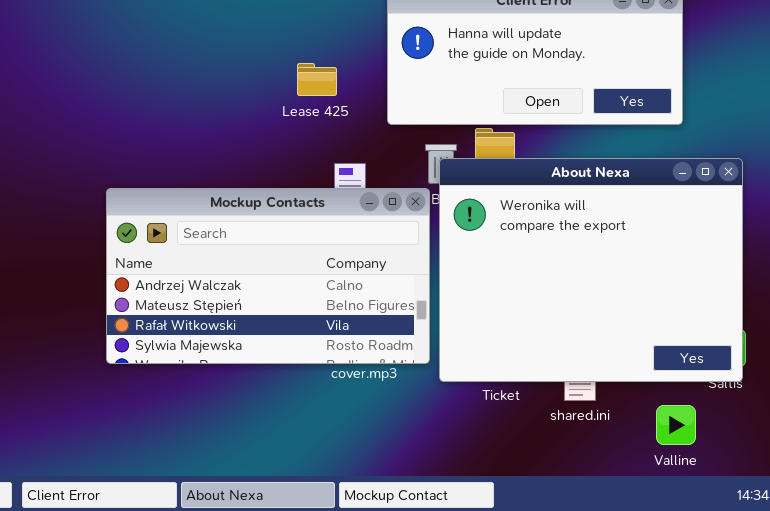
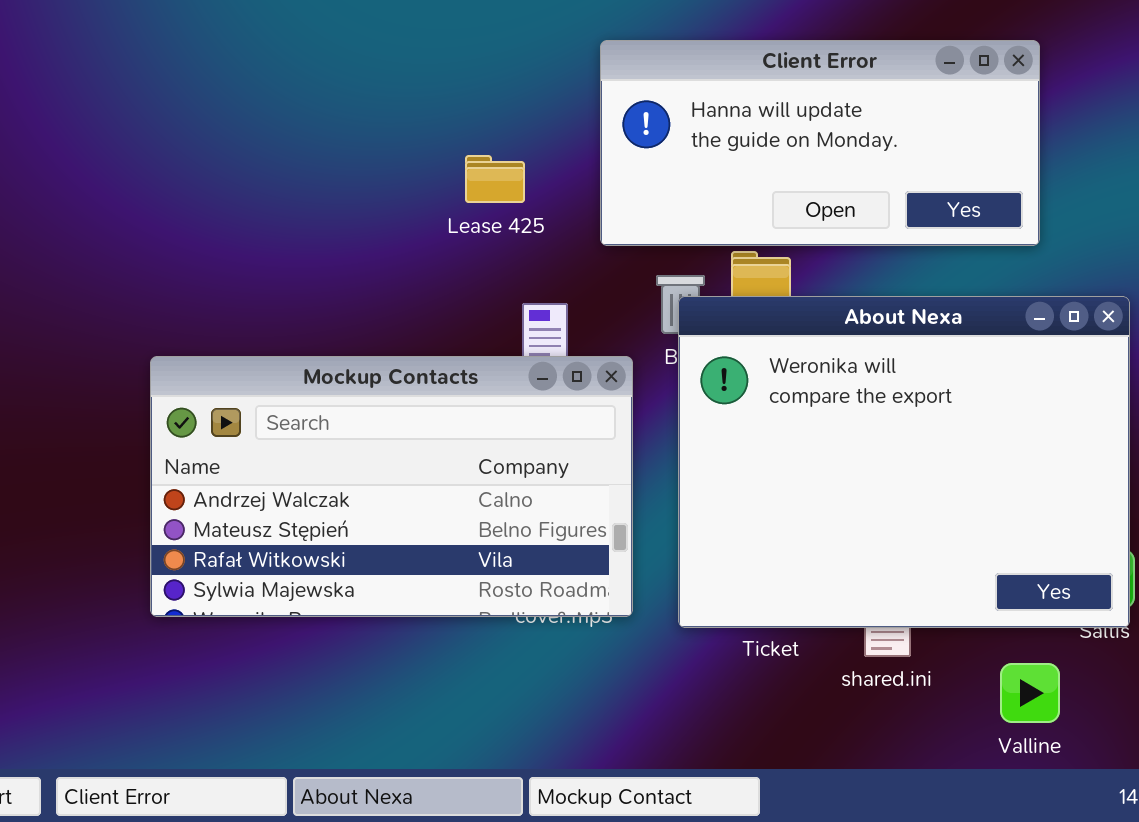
Mockup Contacts: [106,188,430,364] -> [150,356,633,617], moved

